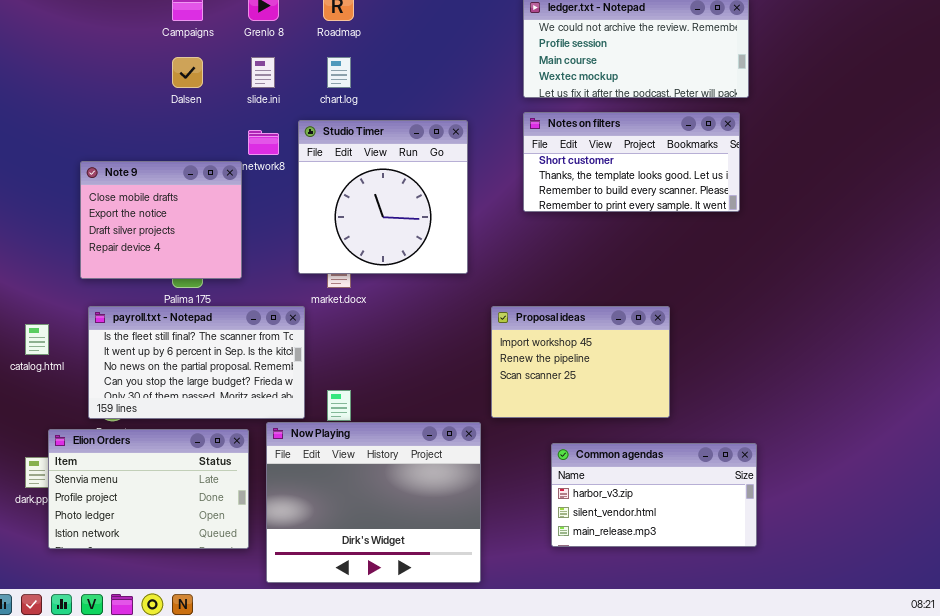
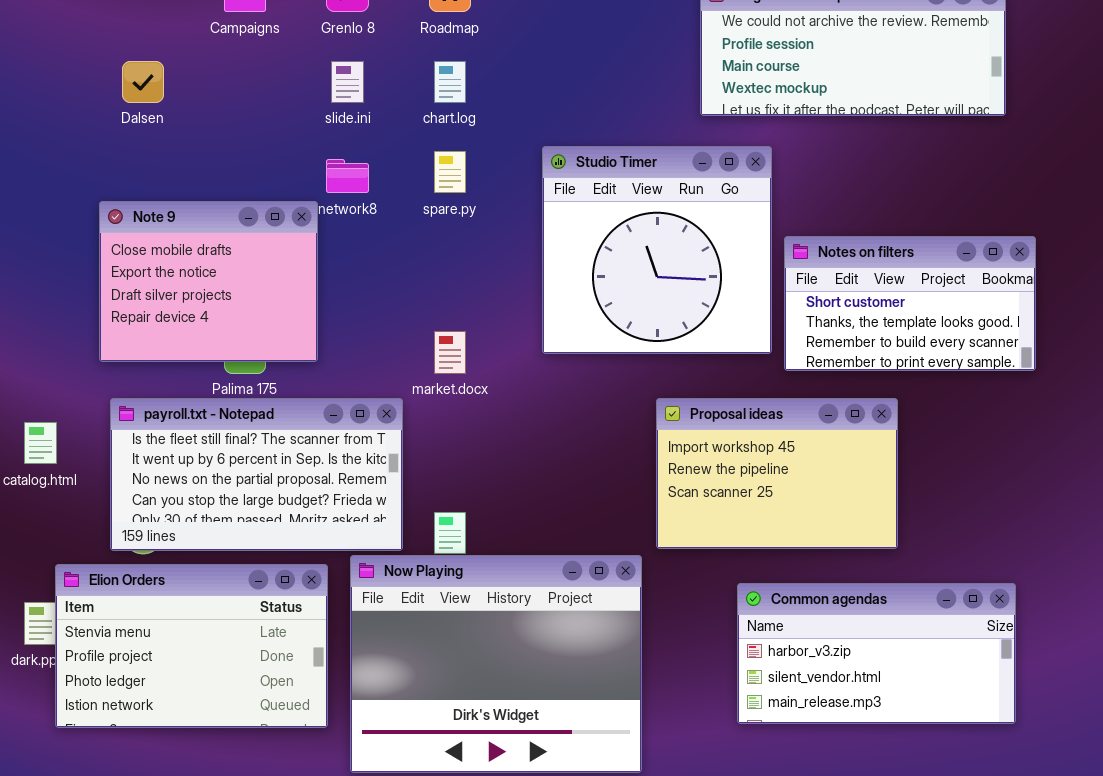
Dalsen: [172,57,203,88] -> [122,61,164,103], moved
Notes on filters: [523,112,740,212] -> [784,236,1036,371], moved, resized
Studio Timer: [298,120,468,274] -> [542,146,772,354], moved

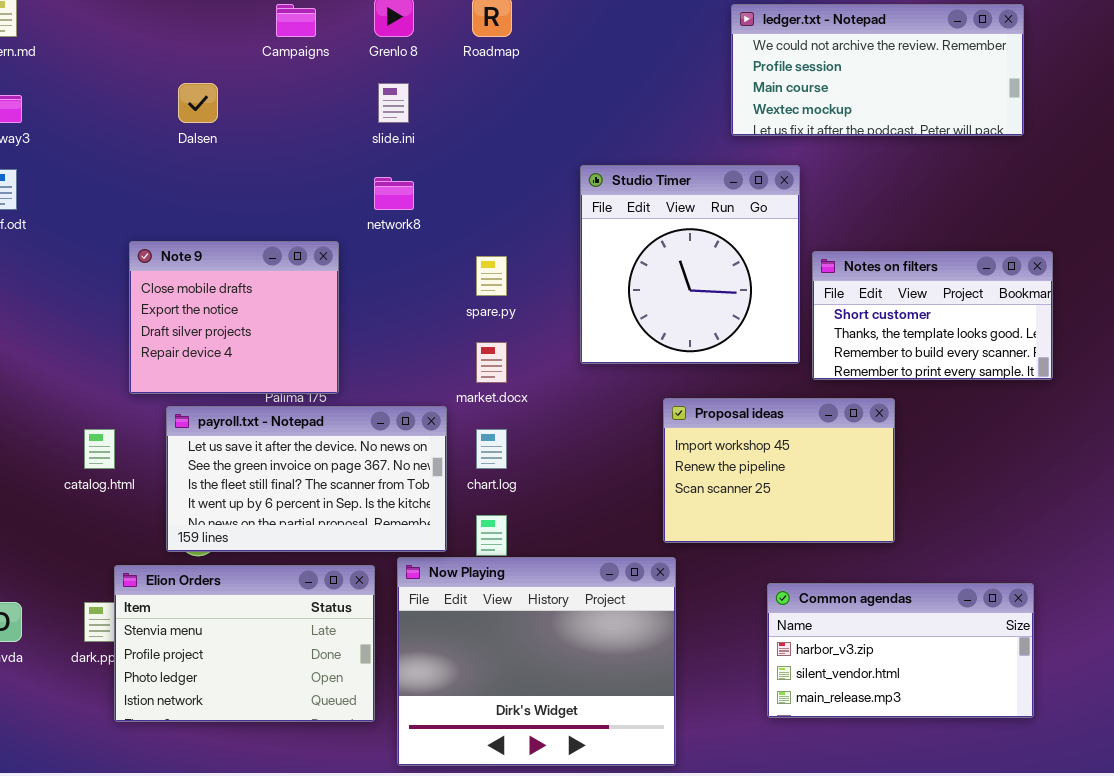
chart.log: [434,61,466,103] -> [476,429,507,469], moved
spare.py: [434,151,466,193] -> [476,256,507,296], moved
Note 9: [99,201,318,362] -> [129,241,339,394], moved
payroll.txt - Notepad: [110,398,403,551] -> [166,406,447,552], scrolled up 2 rows
Proposal ideas: [656,398,898,549] -> [663,398,895,543], moved

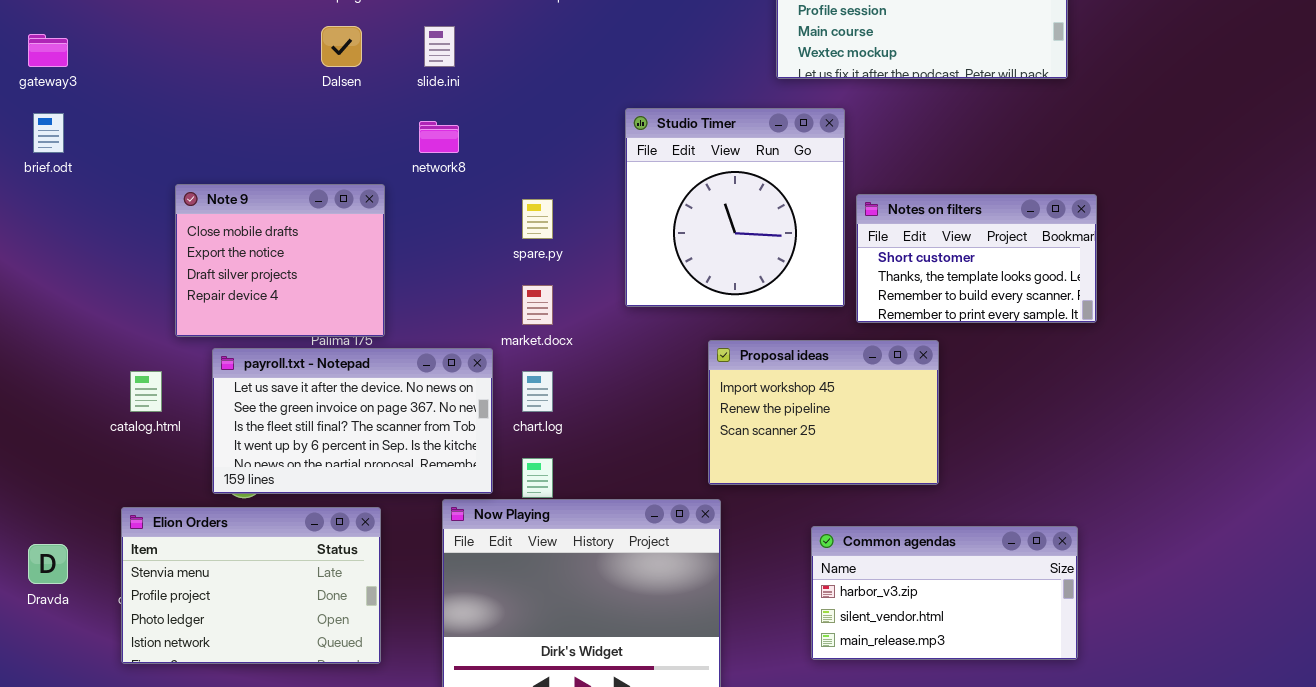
Dalsen: [178,83,218,123] -> [321,26,362,67], moved
Elion Orders: [114,565,375,722] -> [121,507,381,664], moved

